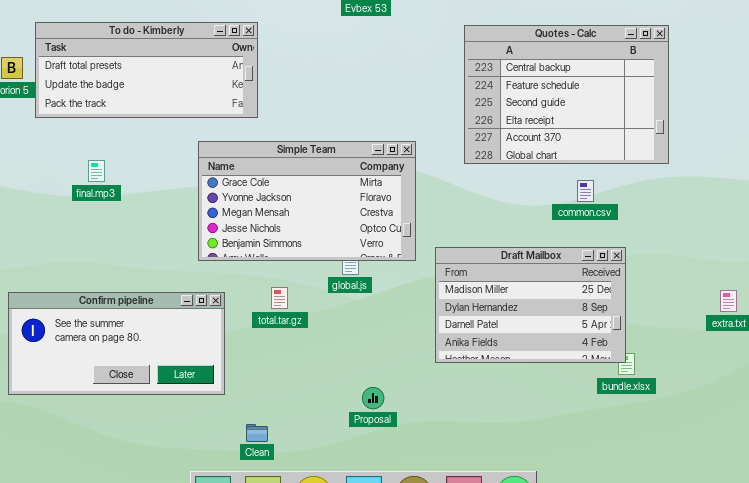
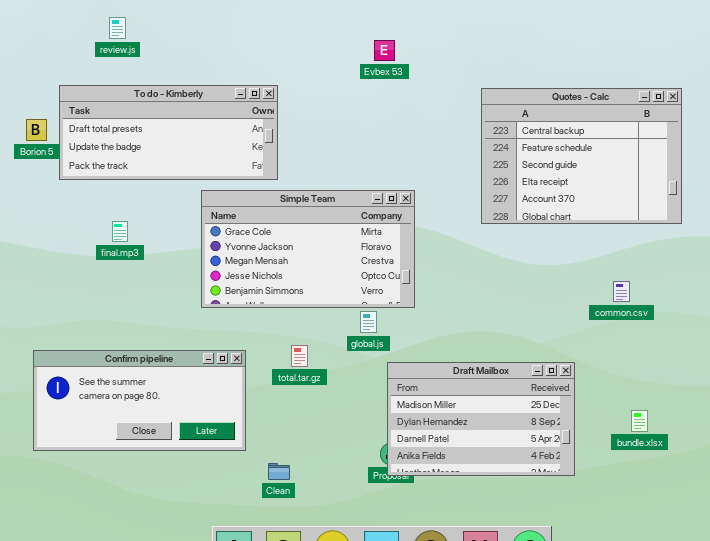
Simple Team: [198,141,416,261] -> [201,190,415,308], moved
common.csv: [577,180,594,202] -> [613,281,630,302], moved
Draft Mailbox: [435,247,626,363] -> [387,362,575,476], moved
Clean: [246,424,268,442] -> [268,463,290,480], moved

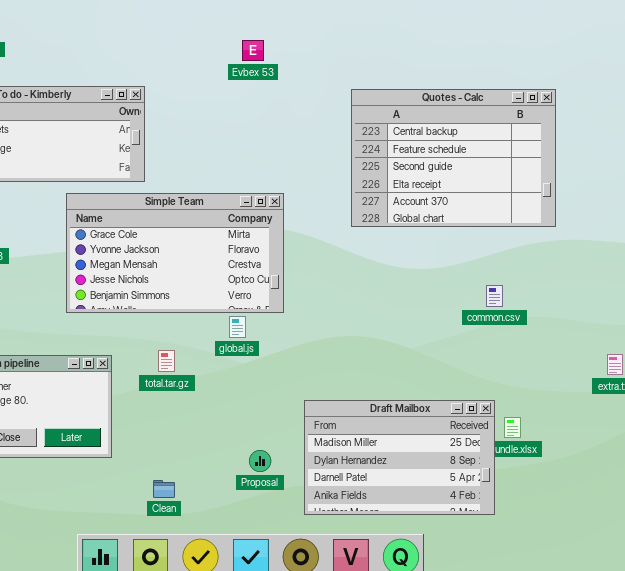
Draft Mailbox: [387,362,575,476] -> [304,400,495,515], moved
Clean: [268,463,290,480] -> [153,480,175,498], moved

